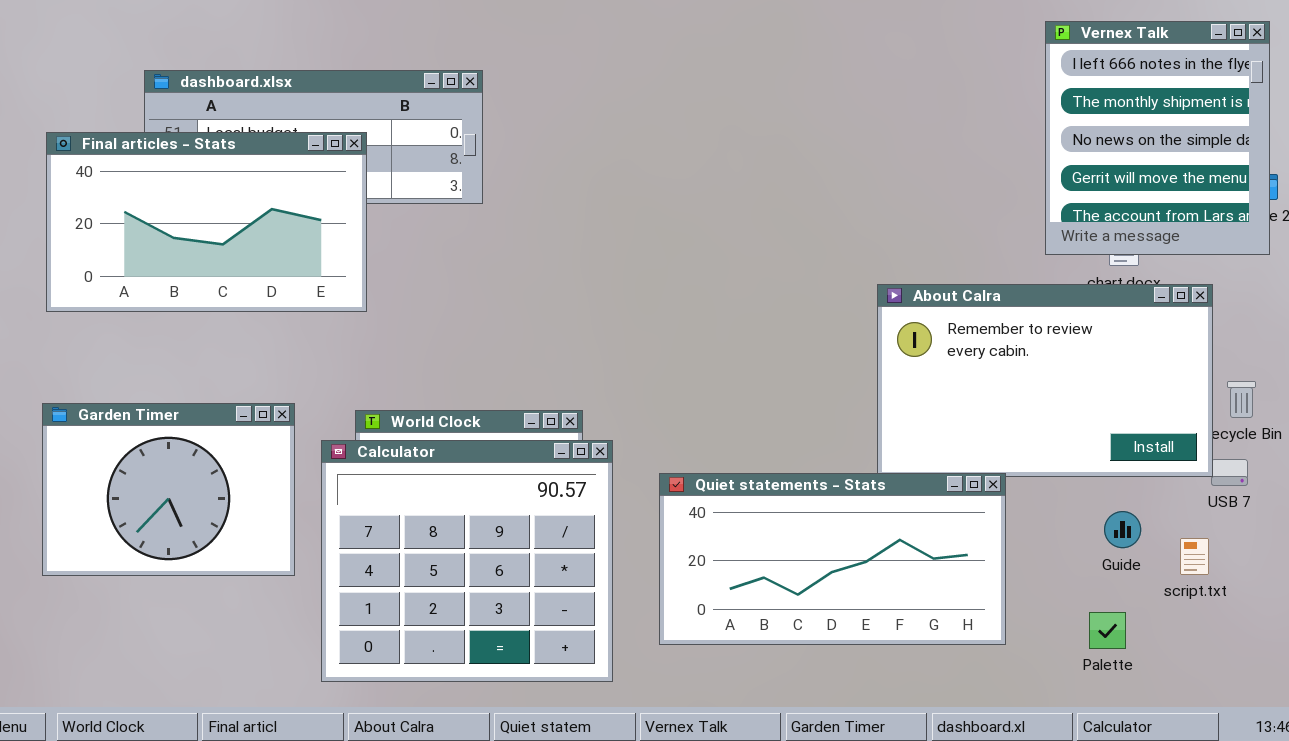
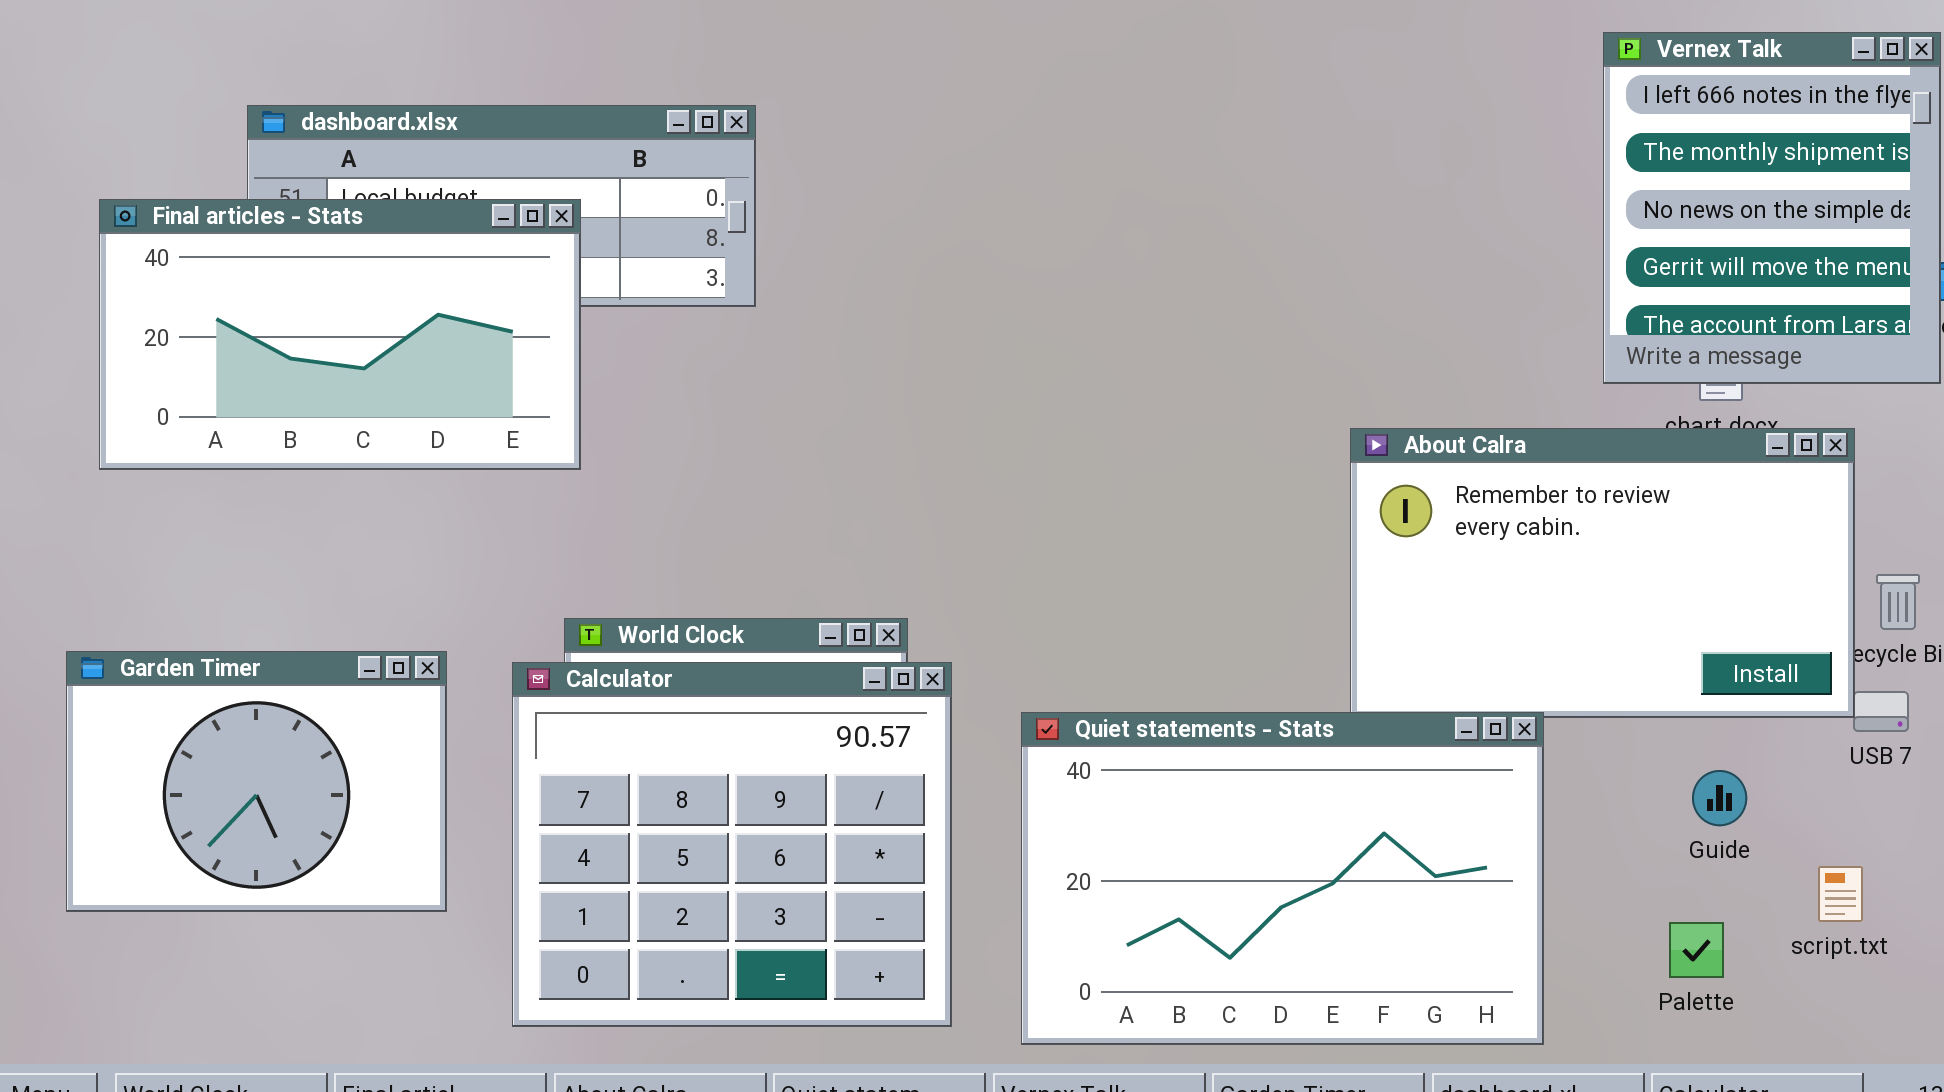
Garden Timer: [42,403,295,576] -> [66,651,447,912], moved
Quiet statements - Stats: [659,473,1006,645] -> [1021,712,1544,1045], resized
script.txt: [1180,538,1209,575] -> [1818,866,1863,922], moved

